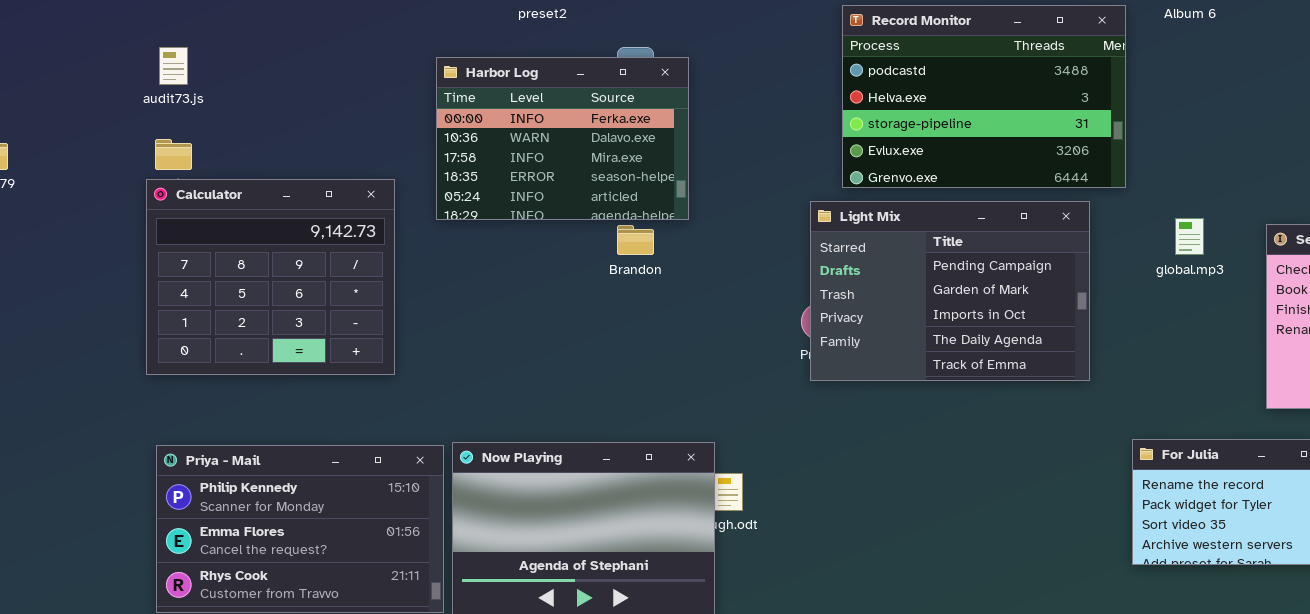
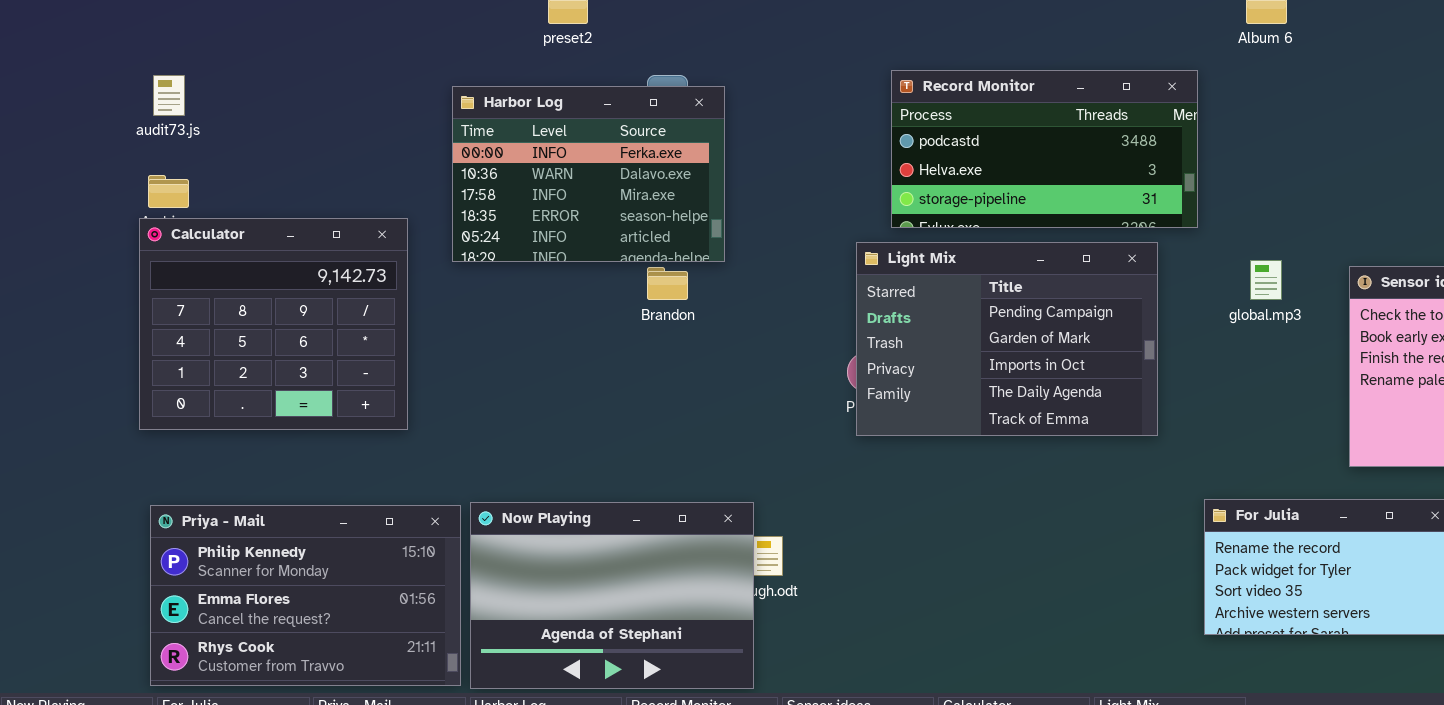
Record Monitor: [842,5,1126,188] -> [891,70,1198,228], resized

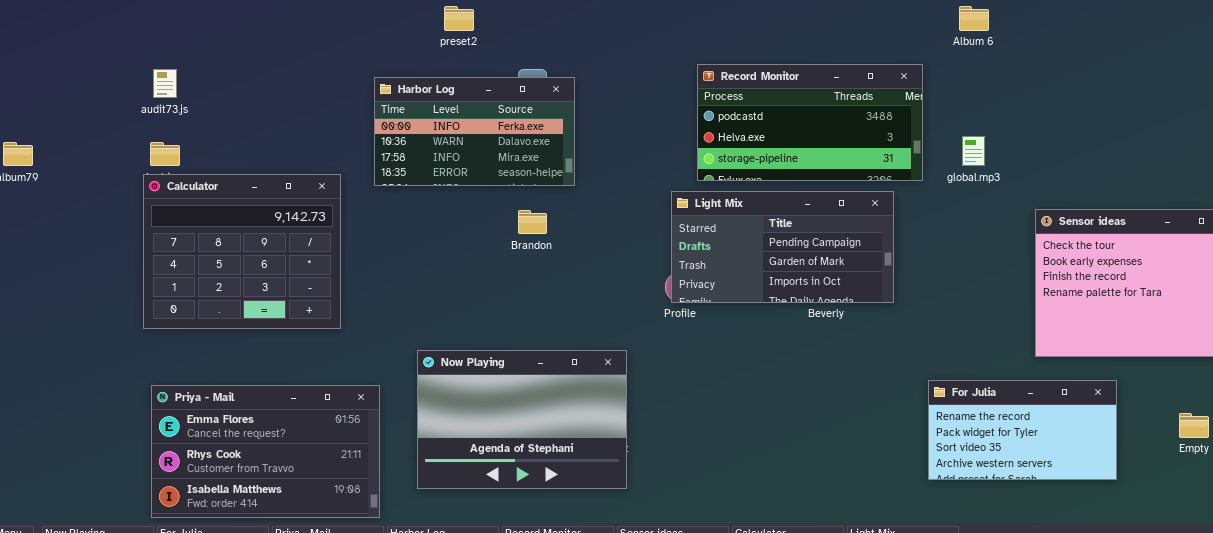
Harbor Log: [452,86,725,262] -> [374,77,575,186], resized
Light Mix: [856,242,1158,436] -> [671,191,894,303], resized
global.mp3: [1250,260,1282,300] -> [962,136,985,166], moved
Now Playing: [470,502,754,689] -> [417,350,627,489], moved
Priya - Mail: [150,505,461,686] -> [151,385,380,518], scrolled down 1 row

